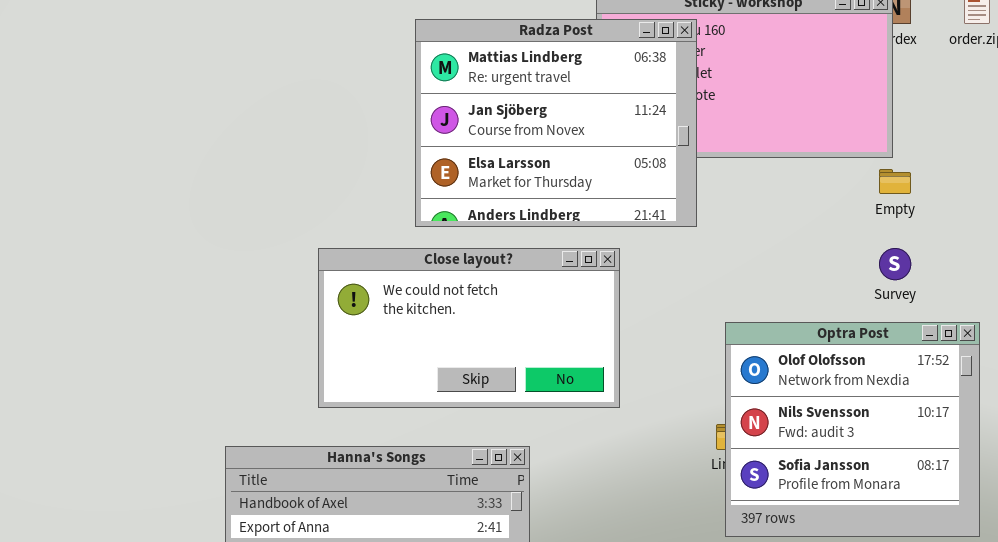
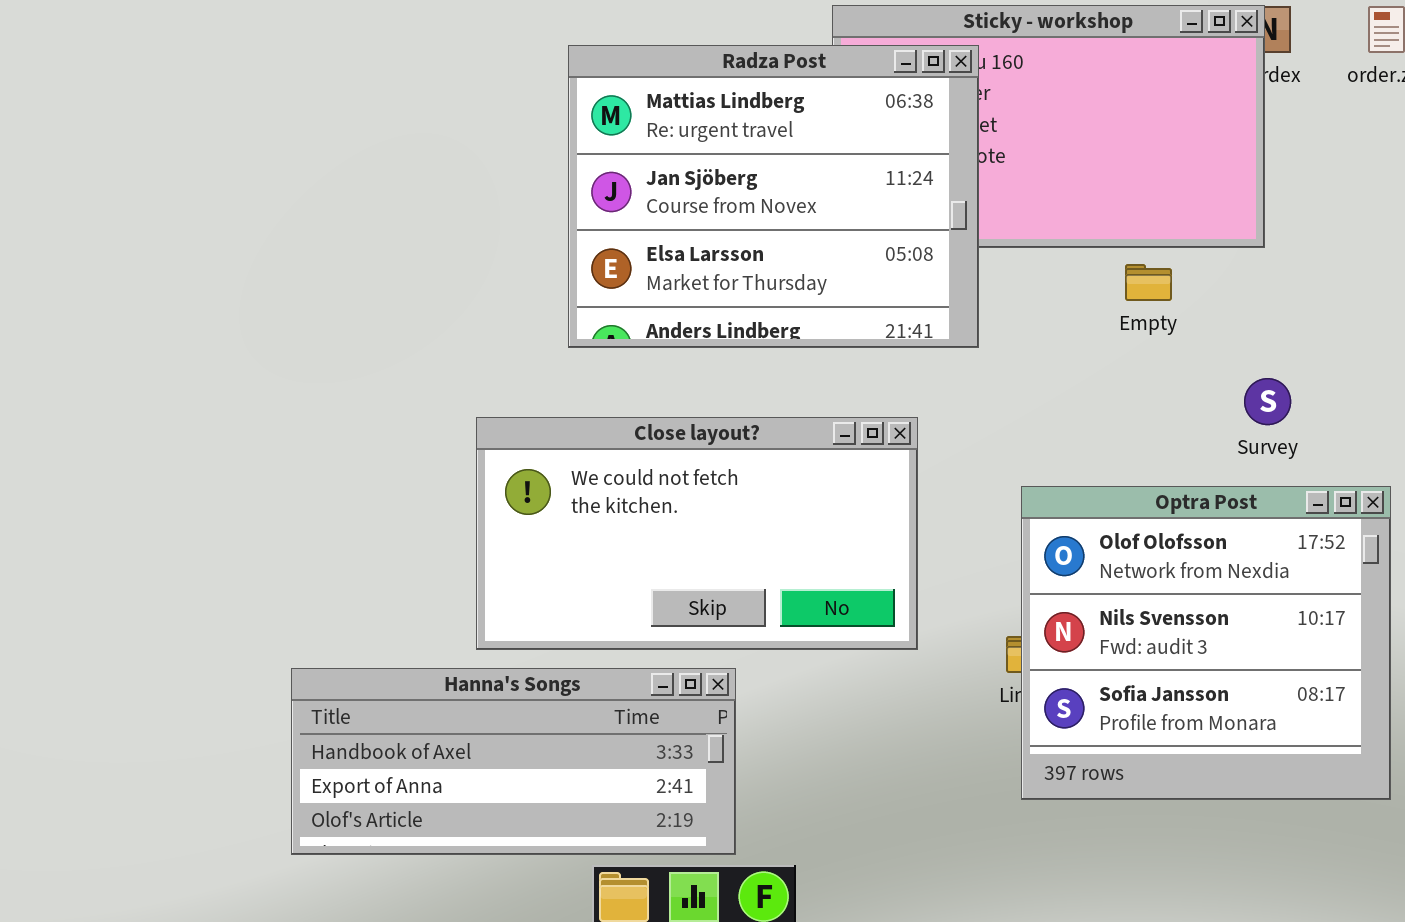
Empty: [879,169,911,194] -> [1125,264,1172,301], moved
Close layout?: [318,248,620,408] -> [476,417,918,650], moved

